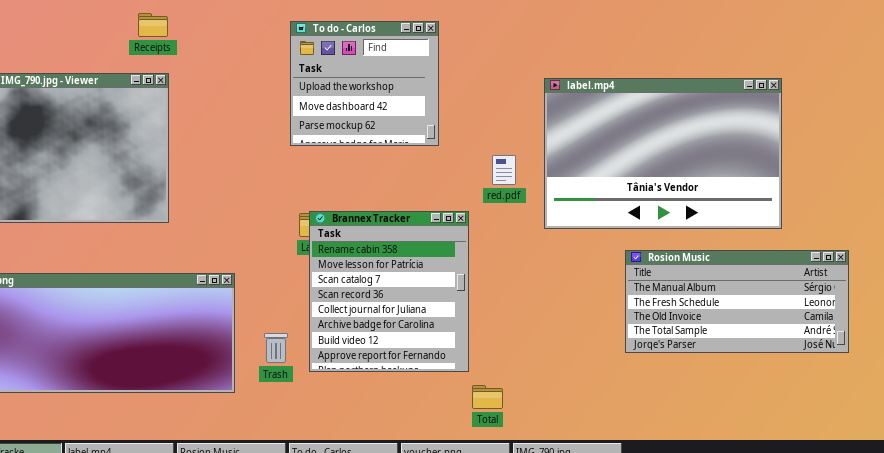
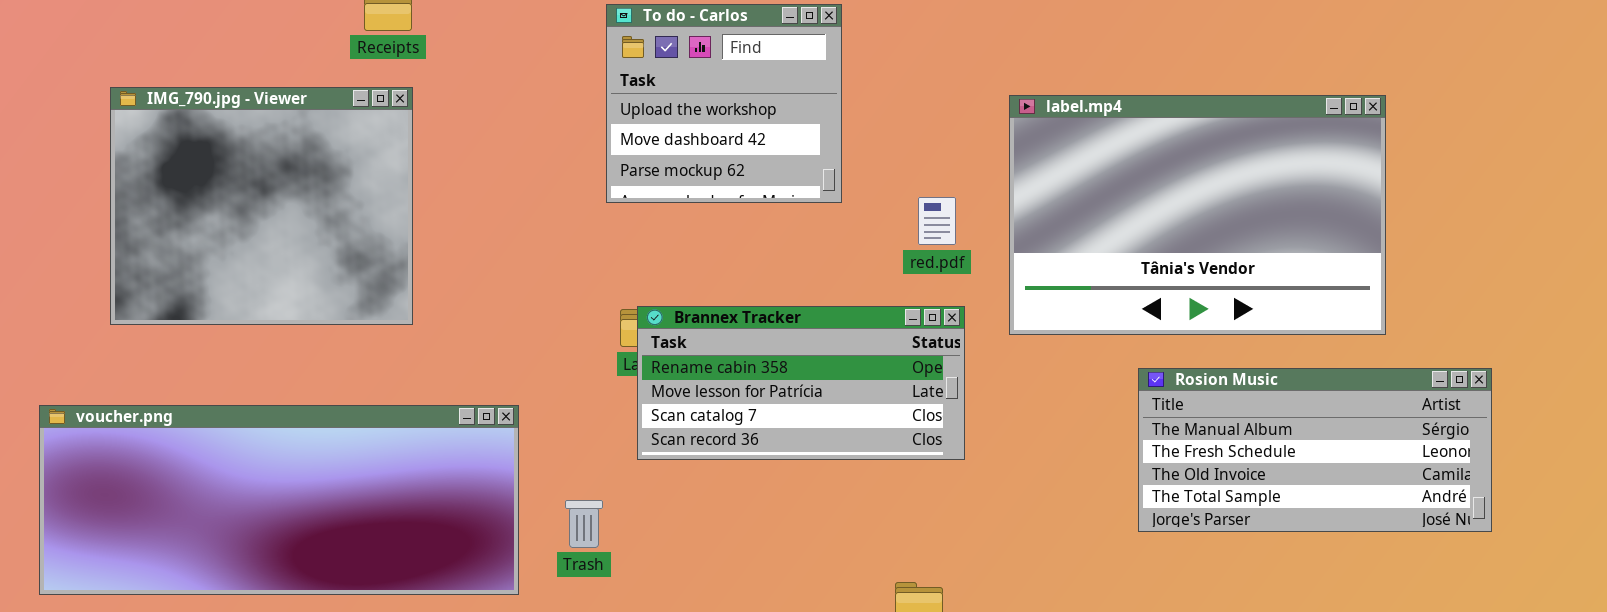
red.pdf: [492,155,516,185] -> [918,197,956,245], moved
Brannex Tracker: [309,211,469,372] -> [637,306,965,460], resized

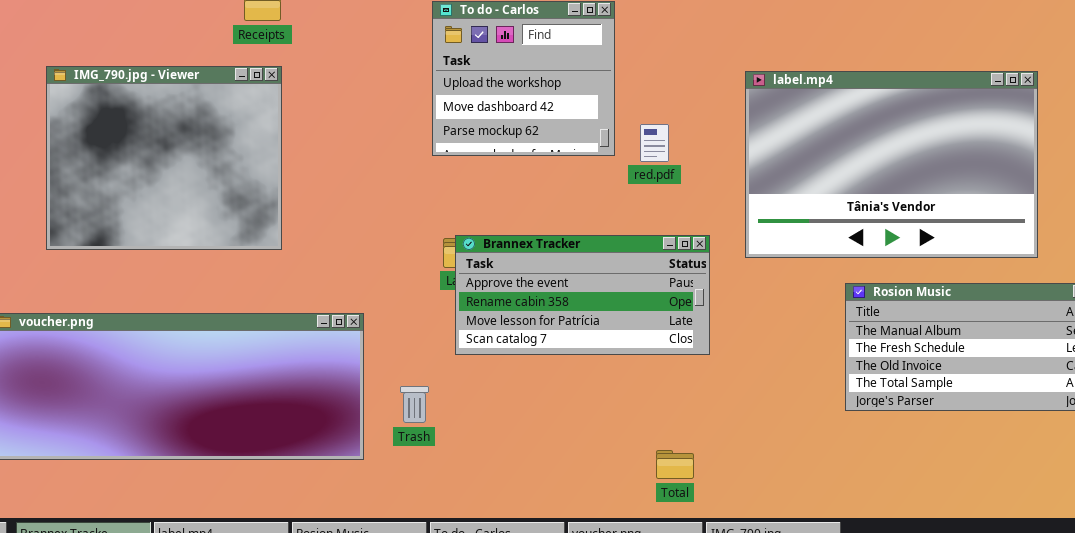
red.pdf: [918,197,956,245] -> [640,124,669,162], moved
Brannex Tracker: [637,306,965,460] -> [455,235,710,355], scrolled up 1 row

